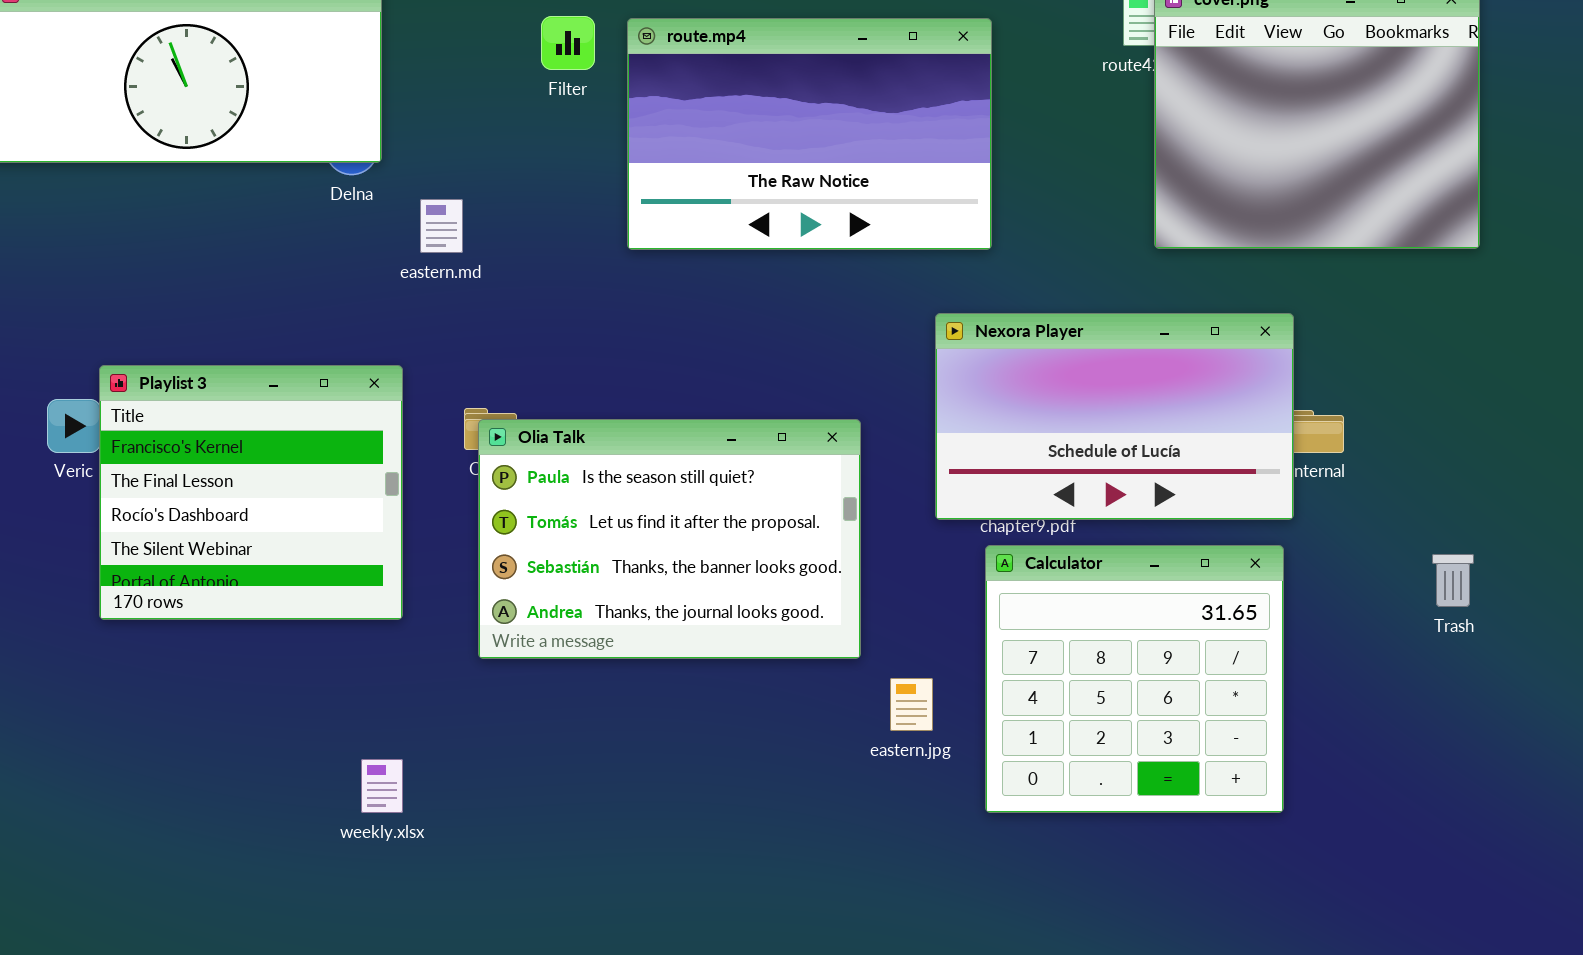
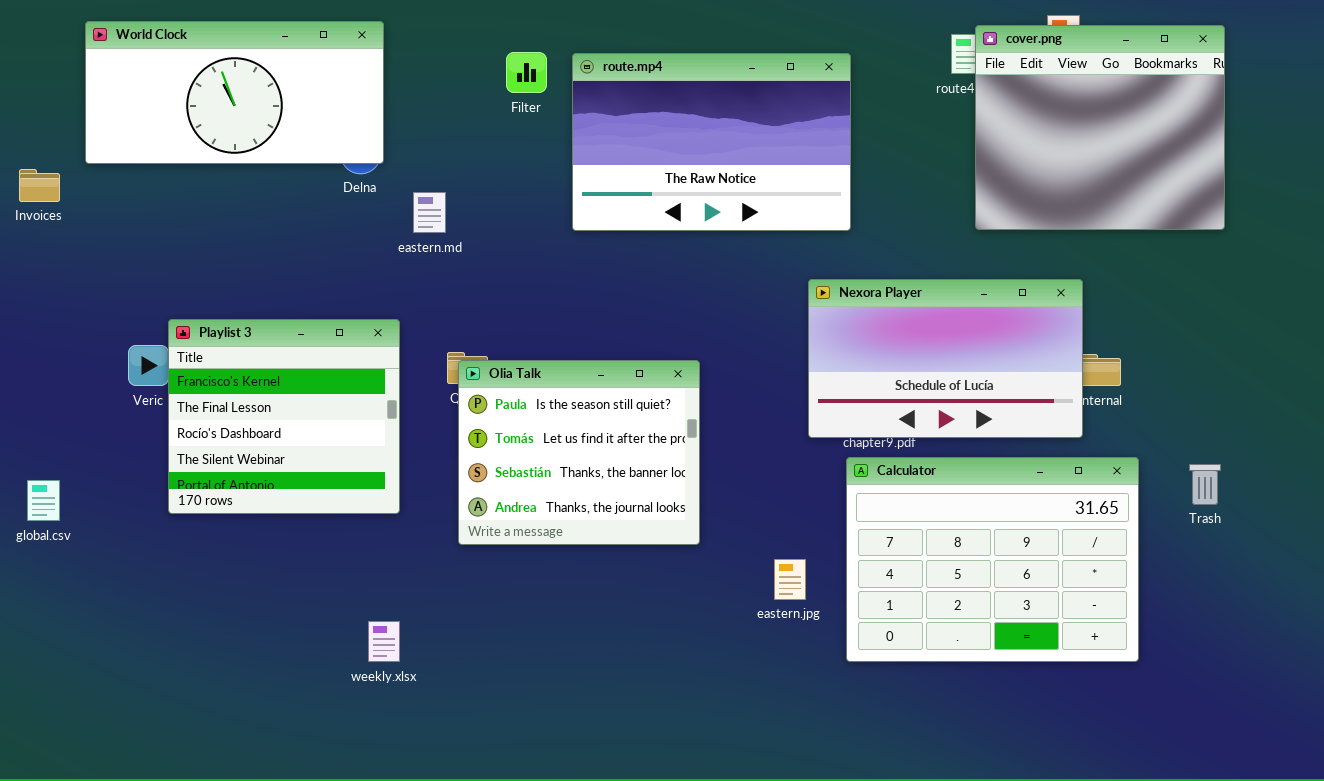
Olia Talk: [478,419,861,659] -> [458,360,700,545], resized
Calculator: [985,545,1284,813] -> [846,457,1139,662], resized

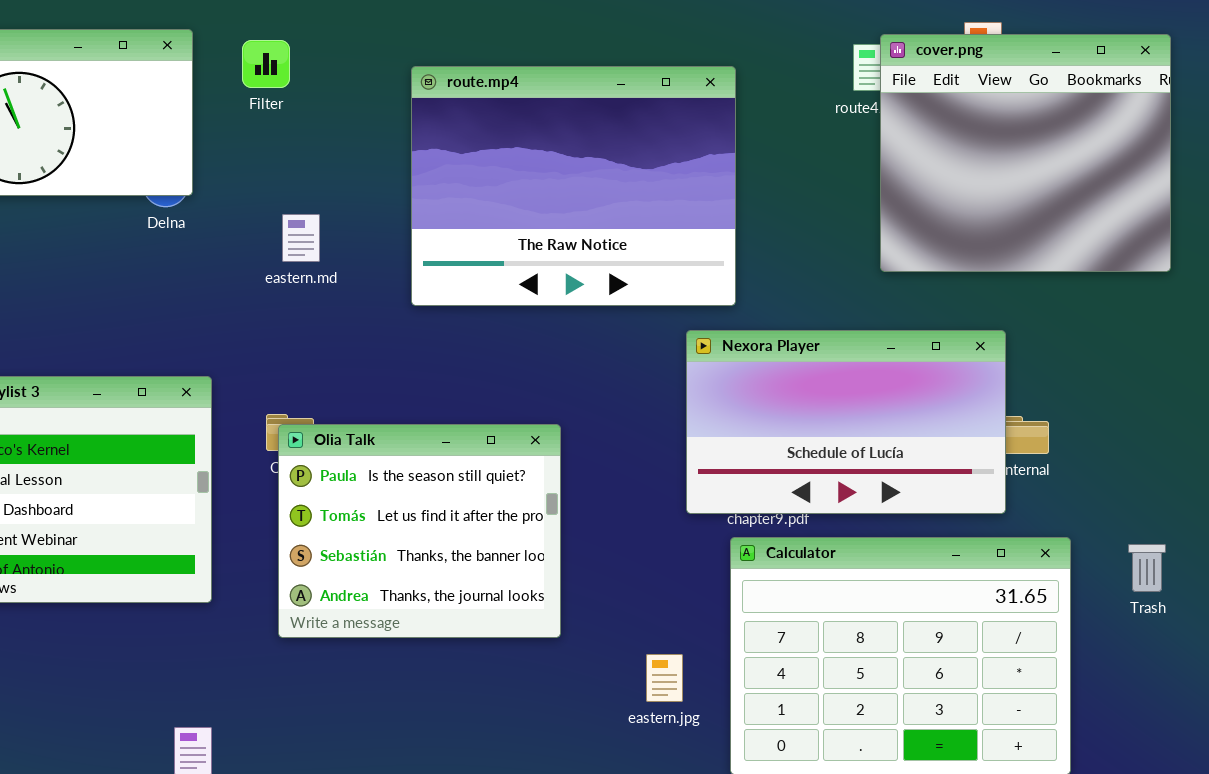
Filter: [506,52,547,93] -> [242,40,290,88], moved
route.mp4: [572,53,851,231] -> [411,66,736,306], resized
eastern.md: [413,192,446,233] -> [282,214,320,262], moved

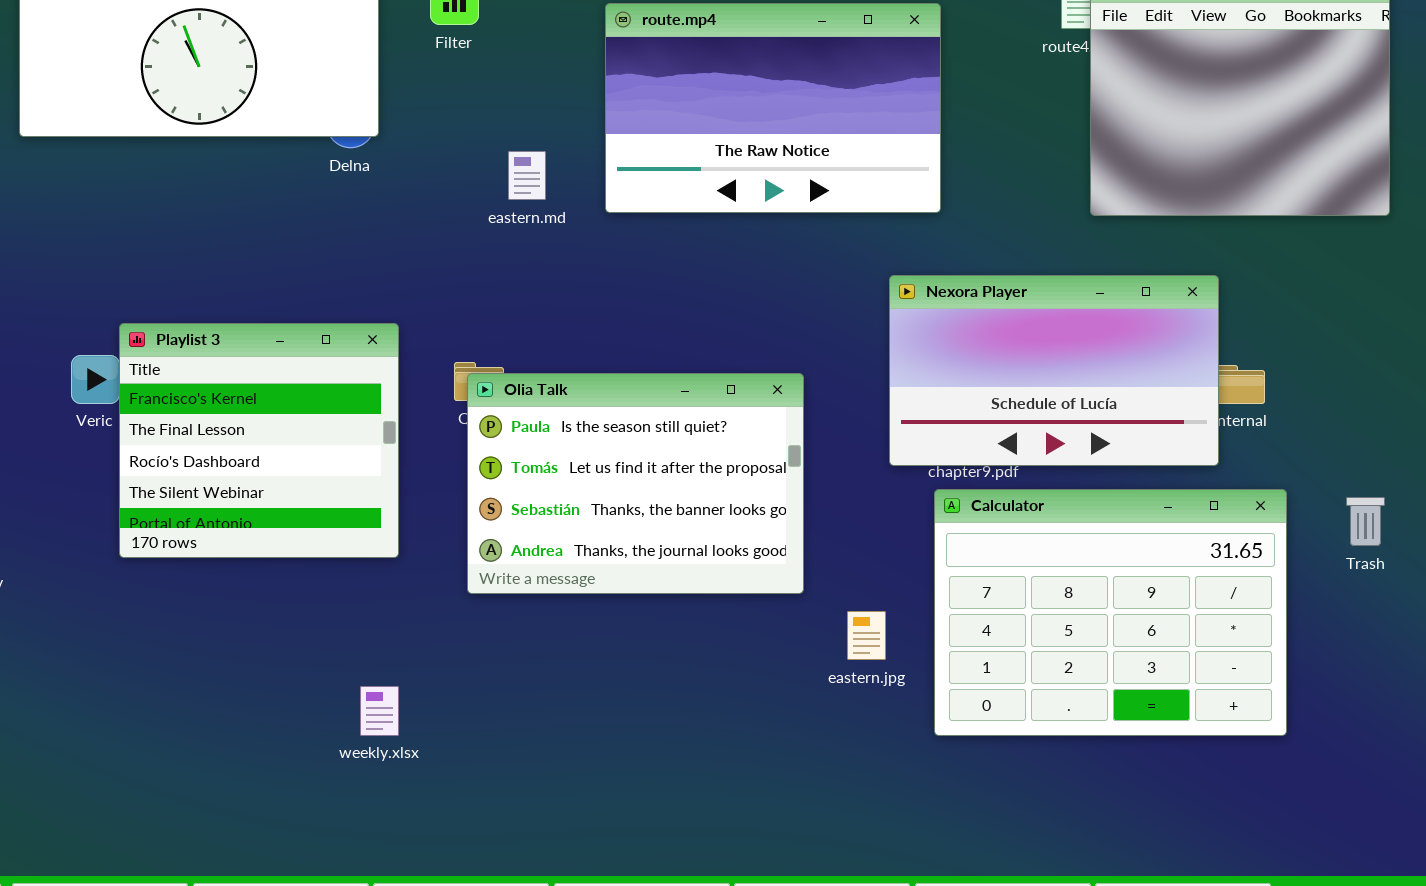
route.mp4: [411,66,736,306] -> [605,3,941,213], resized
eastern.md: [282,214,320,262] -> [508,151,546,200], moved
Olia Talk: [278,424,561,638] -> [467,373,804,594], resized

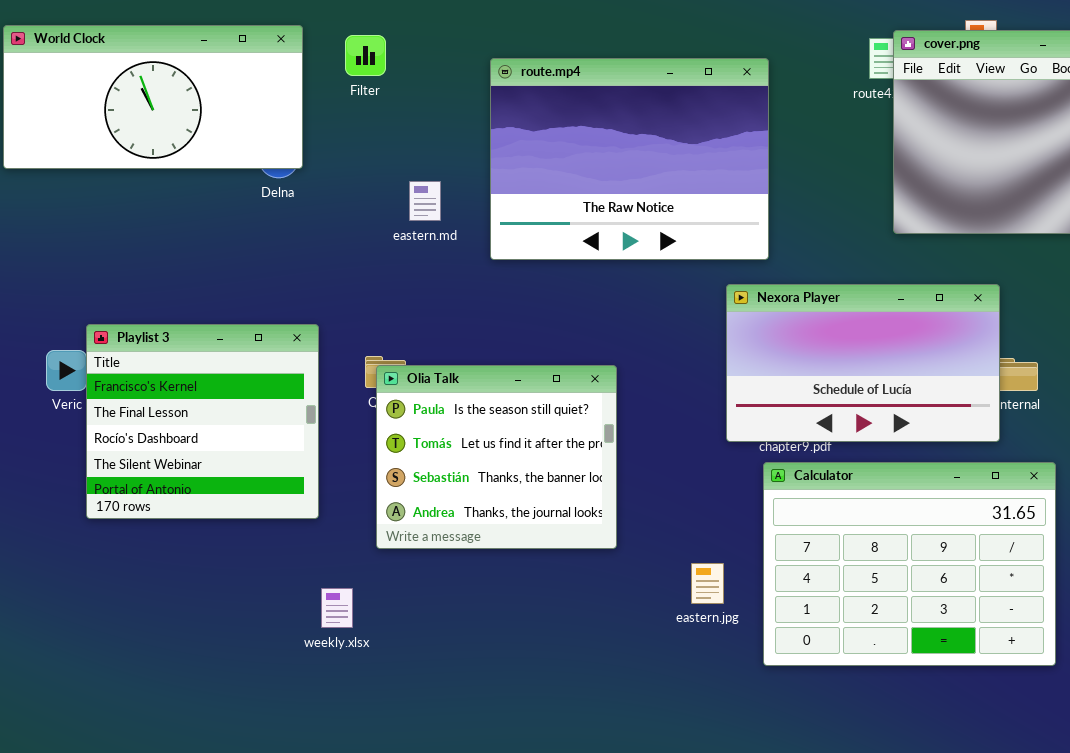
route.mp4: [605,3,941,213] -> [490,58,769,260], resized
Olia Talk: [467,373,804,594] -> [376,365,617,549], resized
weekly.xlsx: [360,686,399,736] -> [321,588,353,628], moved

